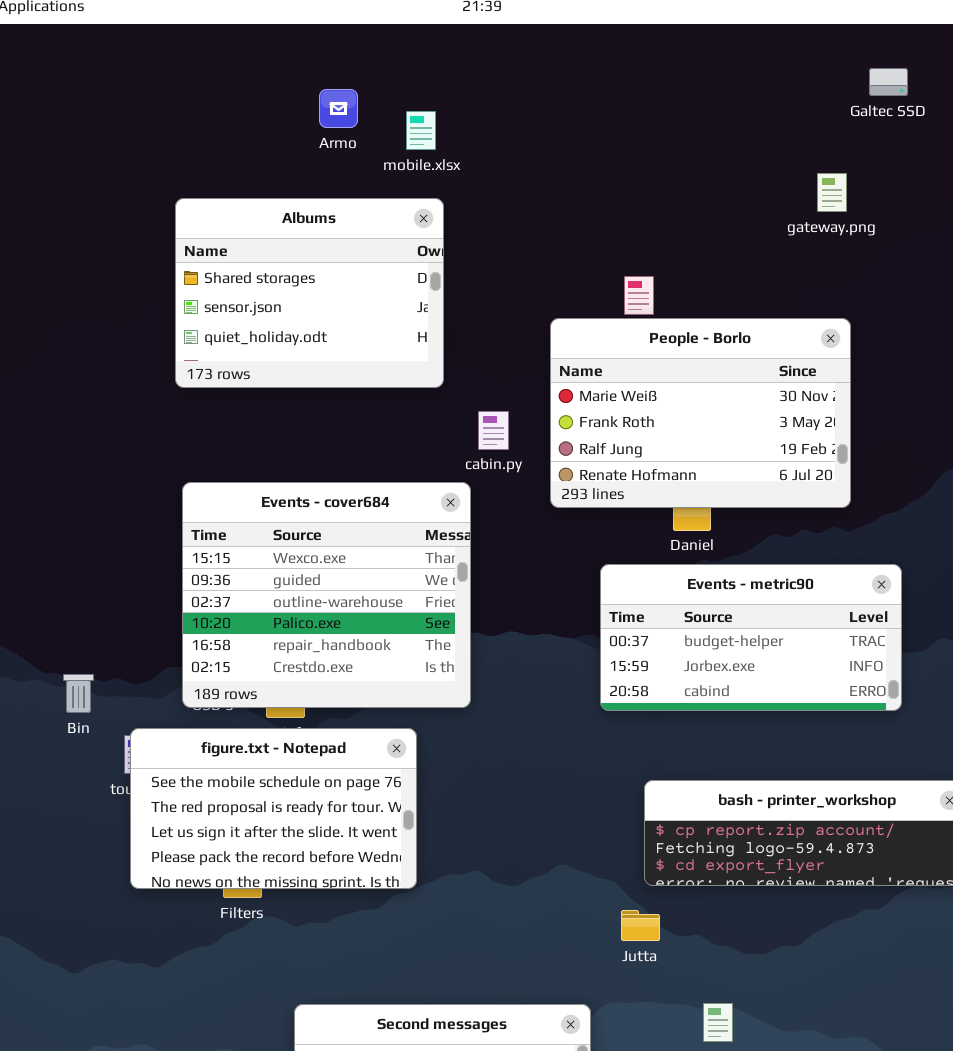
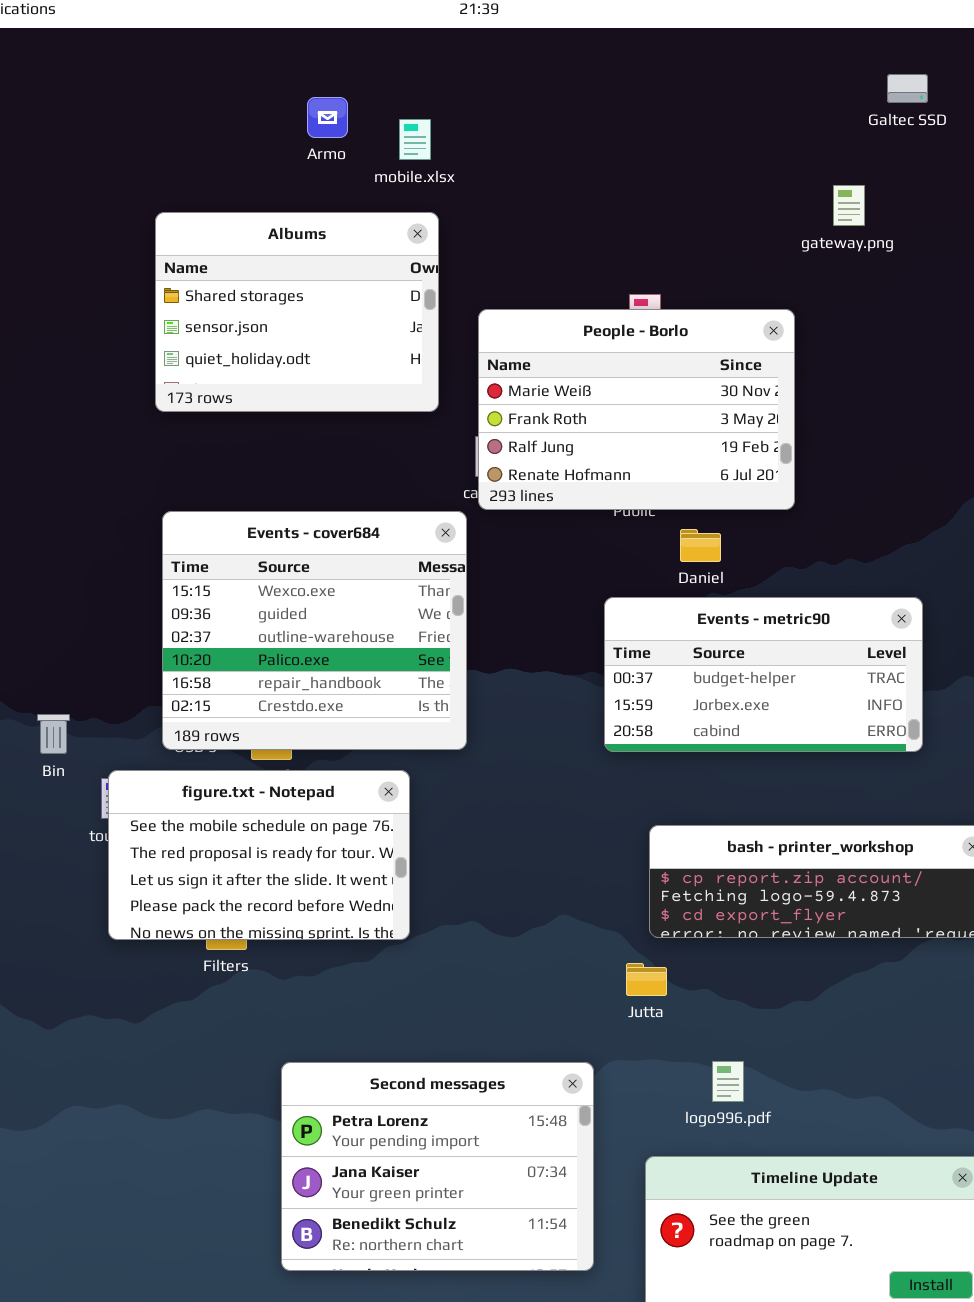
People - Borlo: [550,318,851,508] -> [478,309,795,510], moved

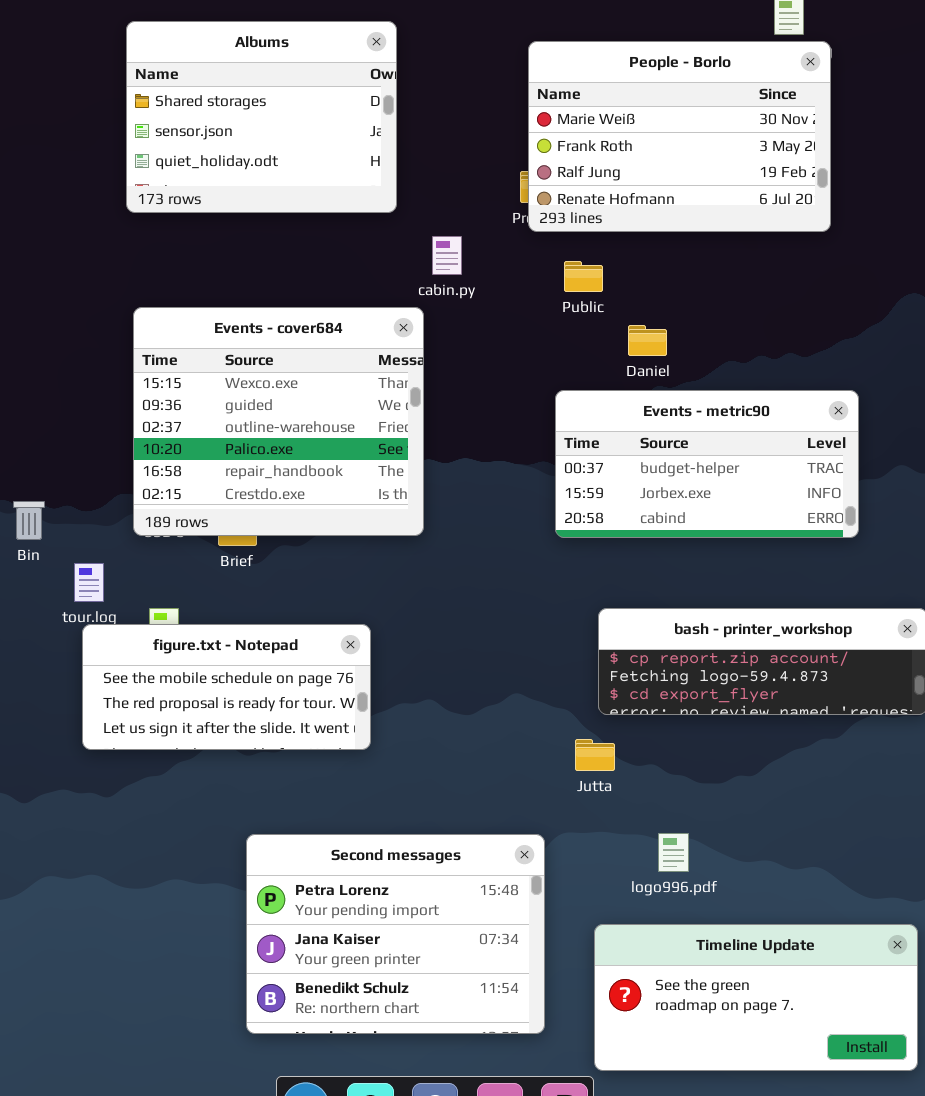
People - Borlo: [478,309,795,510] -> [528,41,831,232], moved
figure.txt - Notepad: [108,770,410,940] -> [82,624,371,750], moved, resized

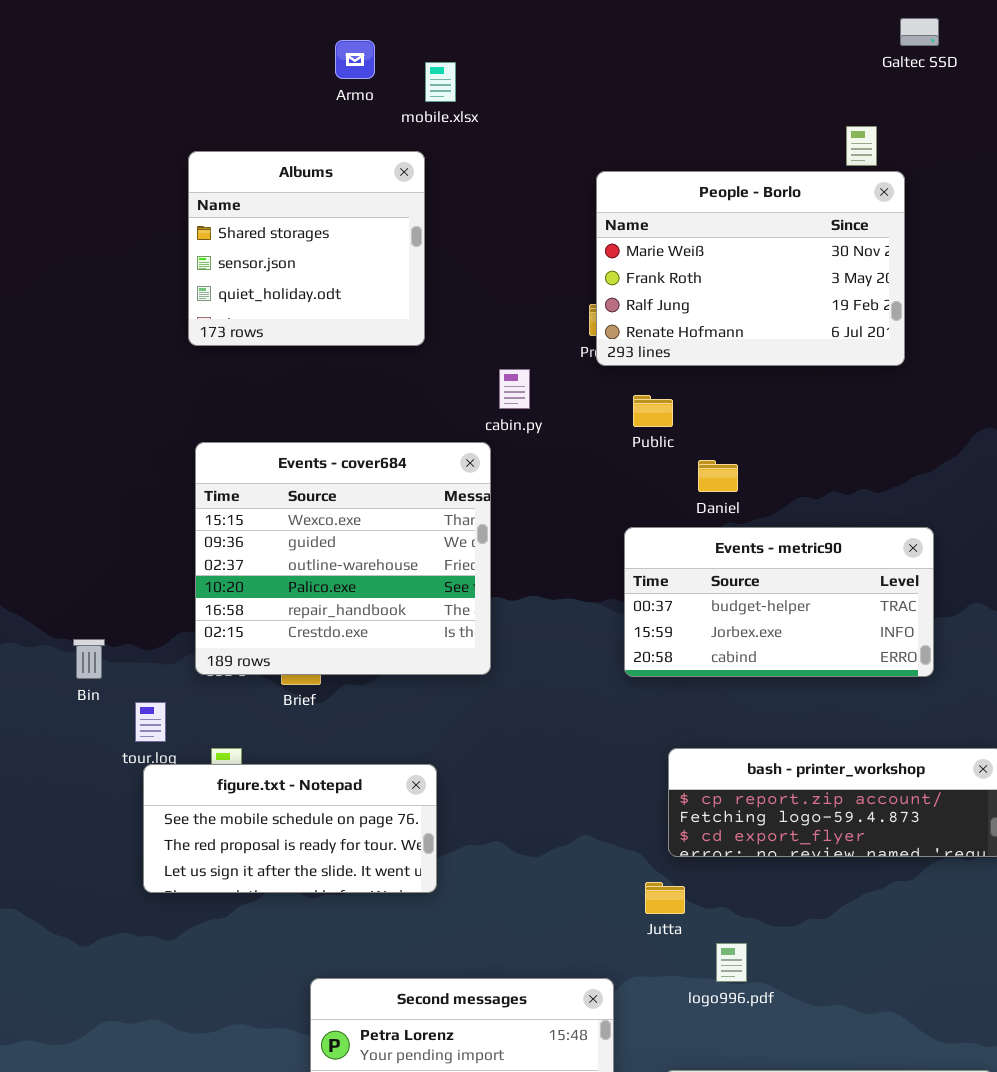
Albums: [126,21,397,213] -> [188,151,425,346], resized
logo996.pdf: [658,833,689,872] -> [716,943,747,982], moved

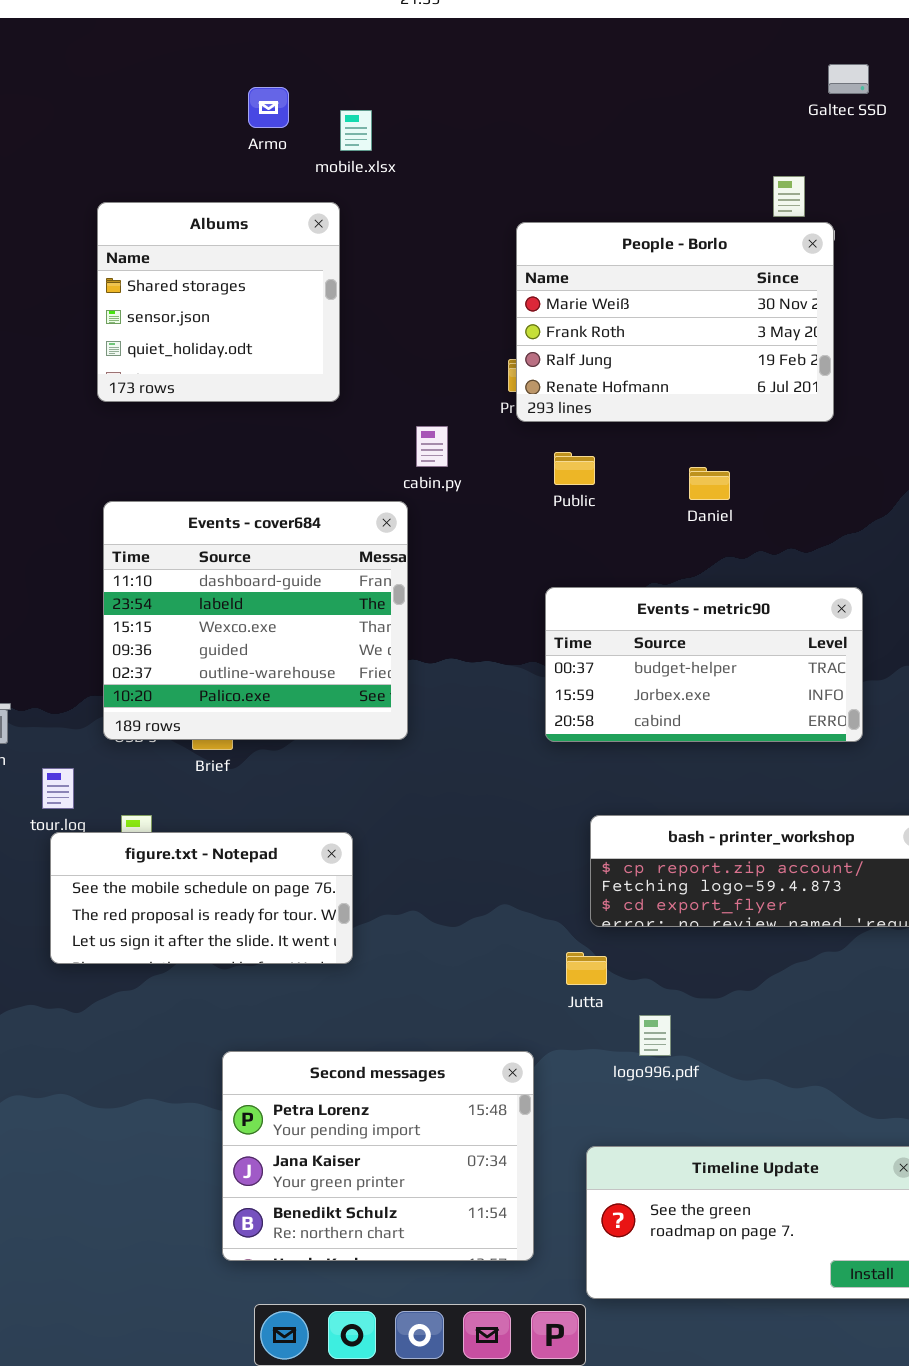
Events - cover684: [195,442,491,675] -> [103,501,408,740], scrolled up 2 rows
Daniel: [698,460,738,492] -> [689,467,730,500], moved

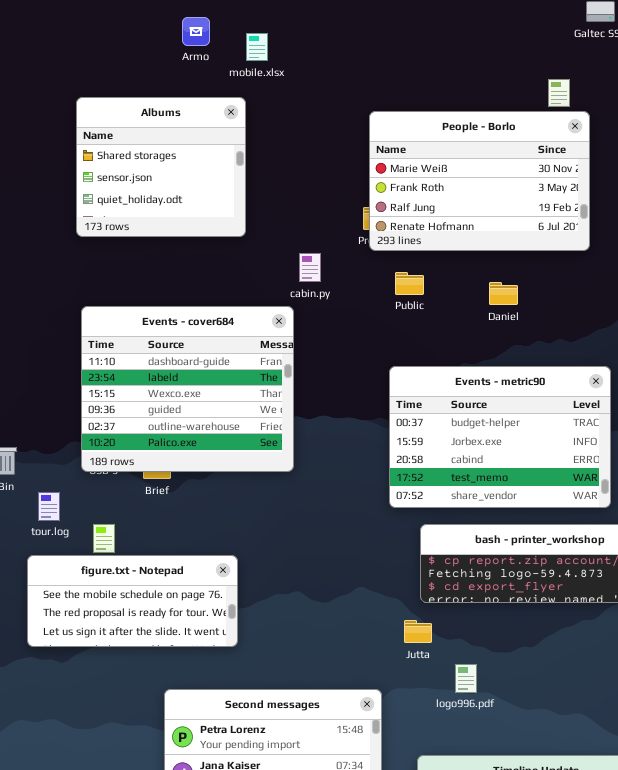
Events - metric90: [545,587,863,742] -> [389,366,611,508], resized
figure.txt - Notepad: [50,832,353,964] -> [27,555,238,647], moved

